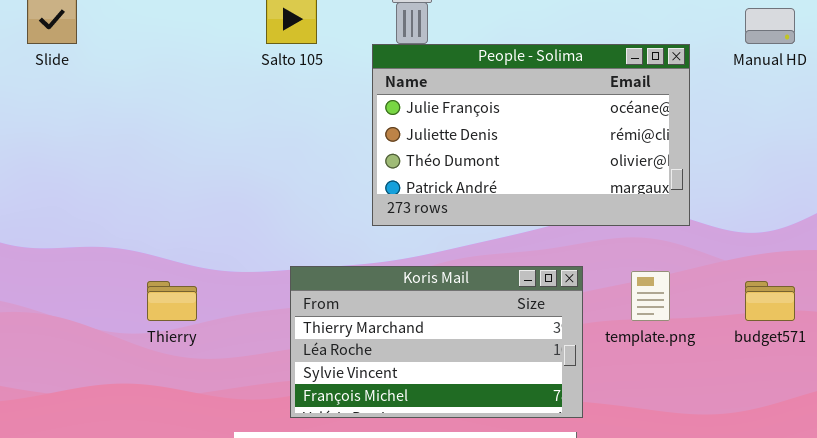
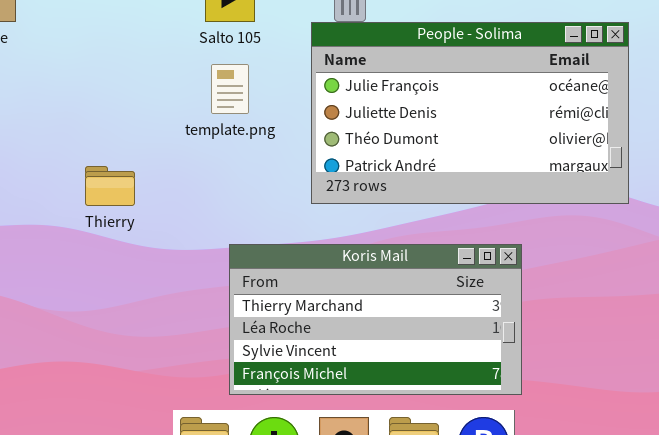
template.png: [631,271,670,321] -> [211,64,249,114], moved
Thierry: [147,281,197,321] -> [85,166,135,206], moved

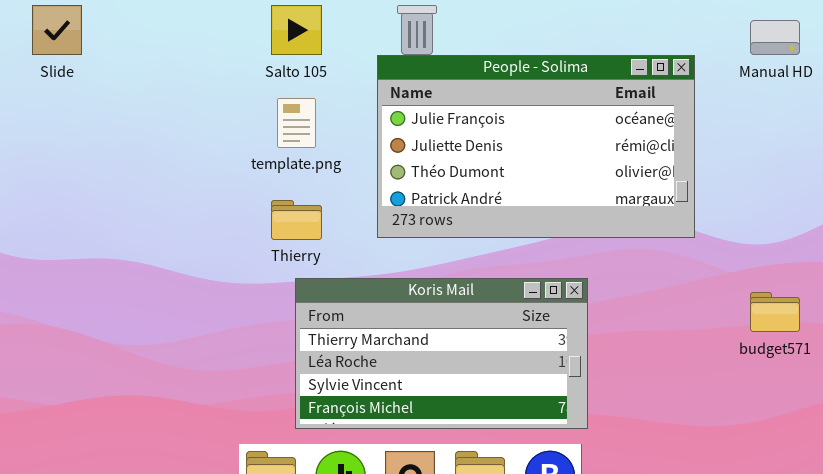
Thierry: [85,166,135,206] -> [271,200,322,240], moved

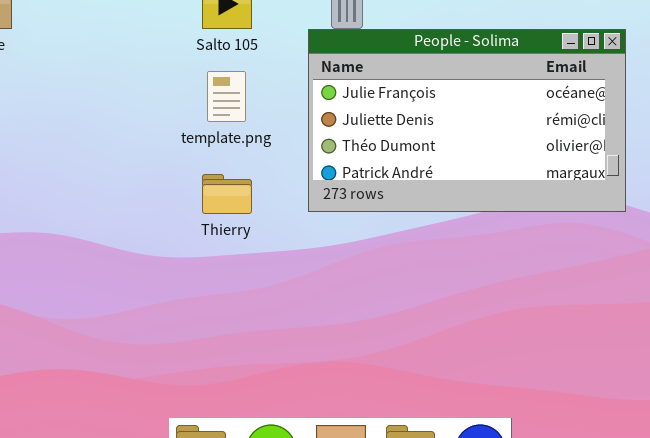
Koris Mail: [295,278,588,429] -> none, closed

